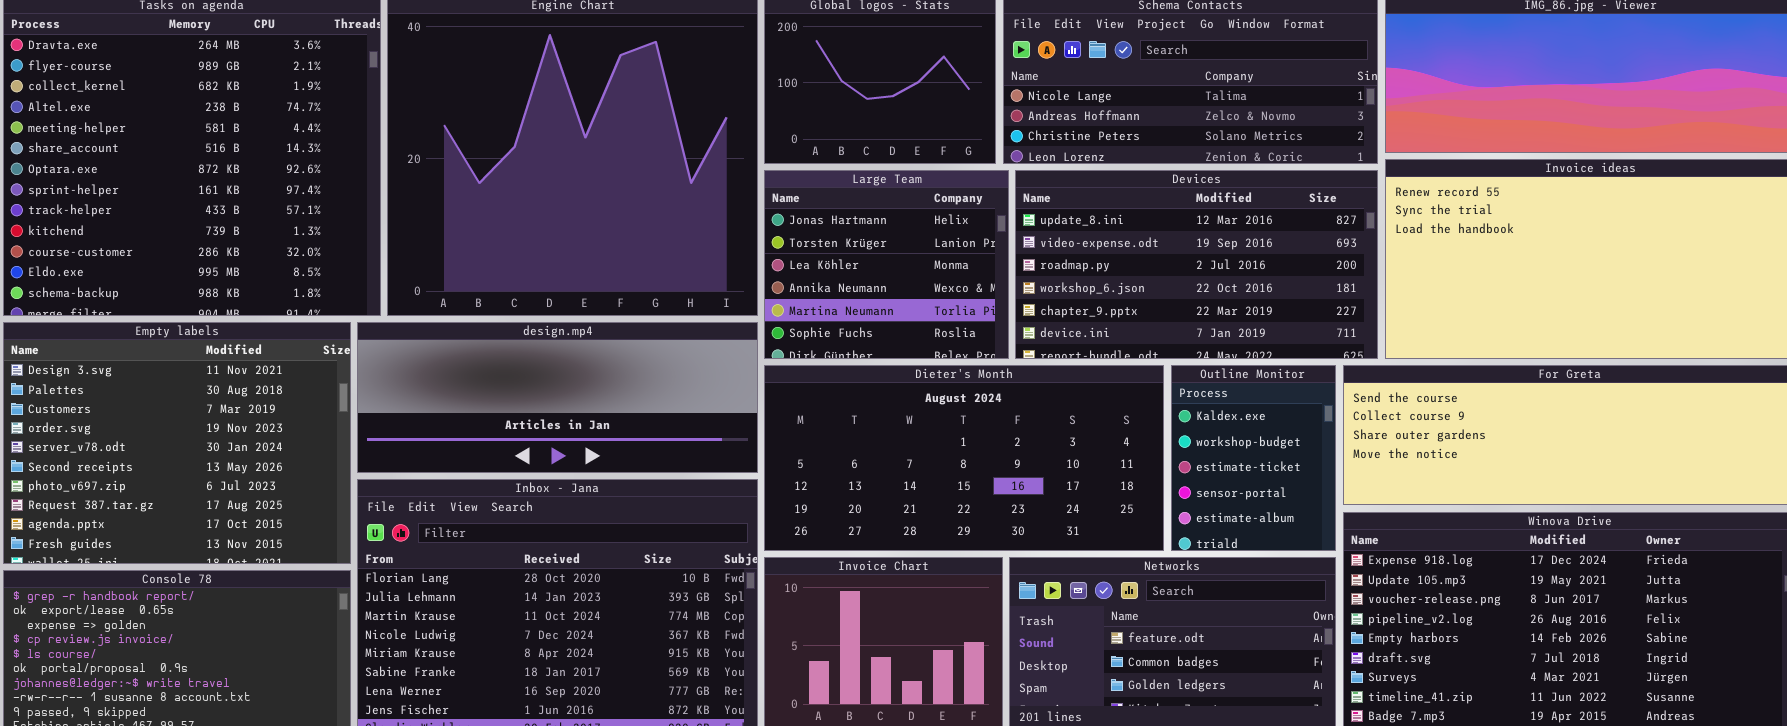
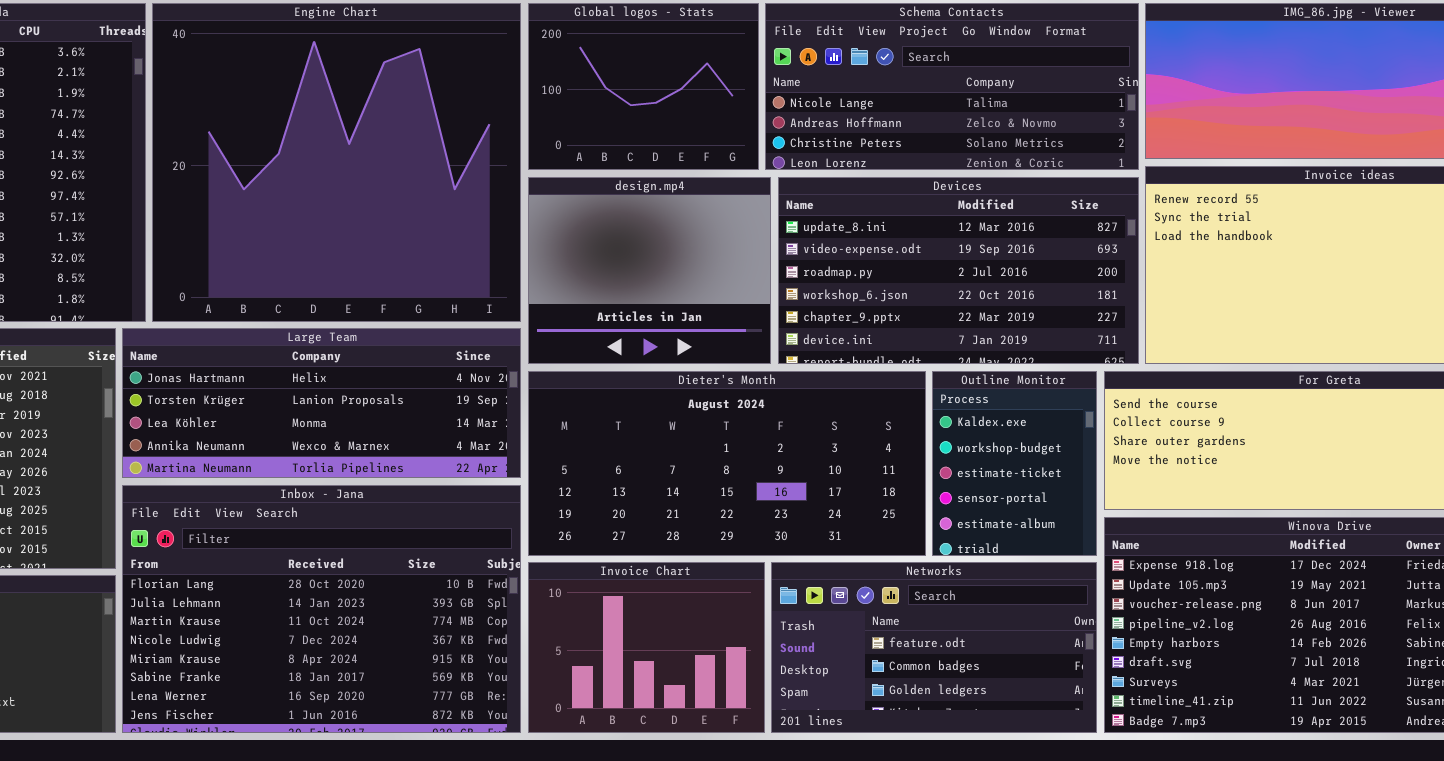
Large Team: [764,170,1009,359] -> [122,328,521,478], moved, resized
design.mp4: [357,322,758,473] -> [528,177,771,364], moved, resized

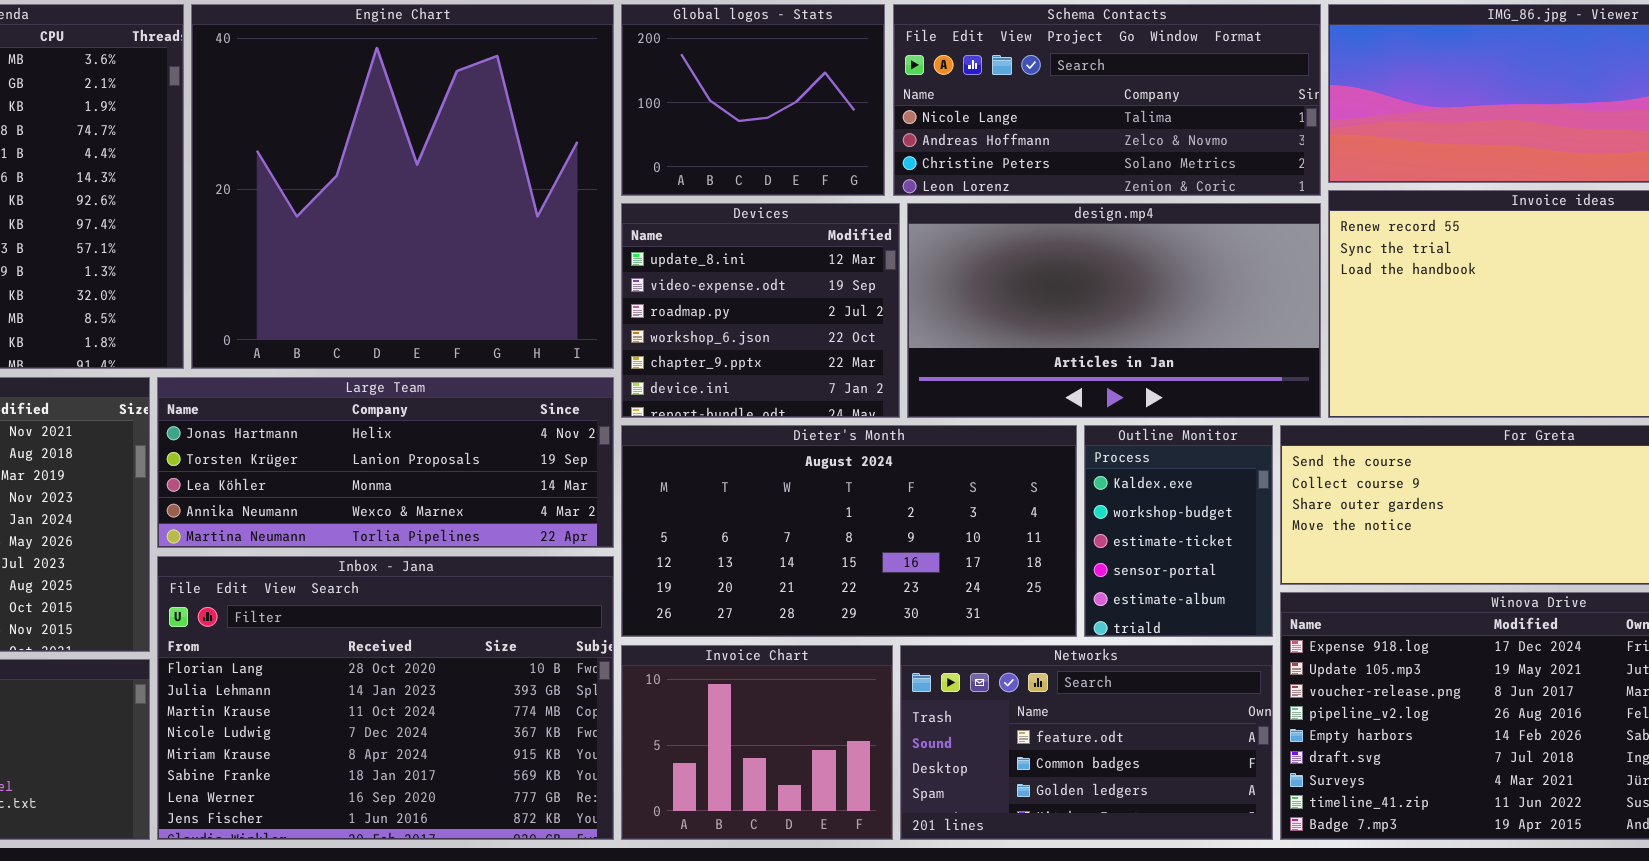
design.mp4: [528,177,771,364] -> [907,203,1321,418], moved, resized
Devices: [778,177,1139,364] -> [621,203,900,418], moved, resized

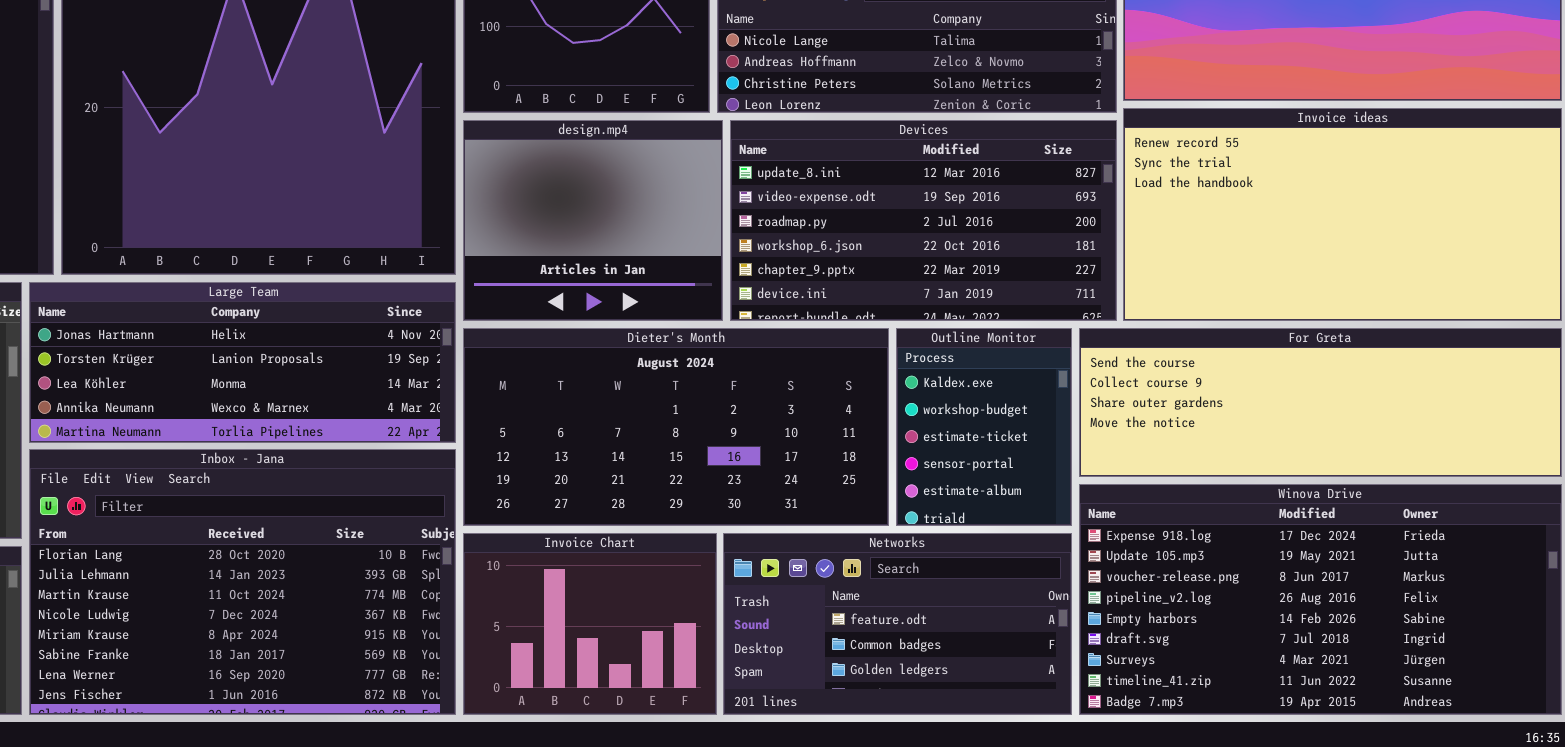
Devices: [621,203,900,418] -> [730,120,1117,321], moved, resized
design.mp4: [907,203,1321,418] -> [463,120,723,321], moved, resized

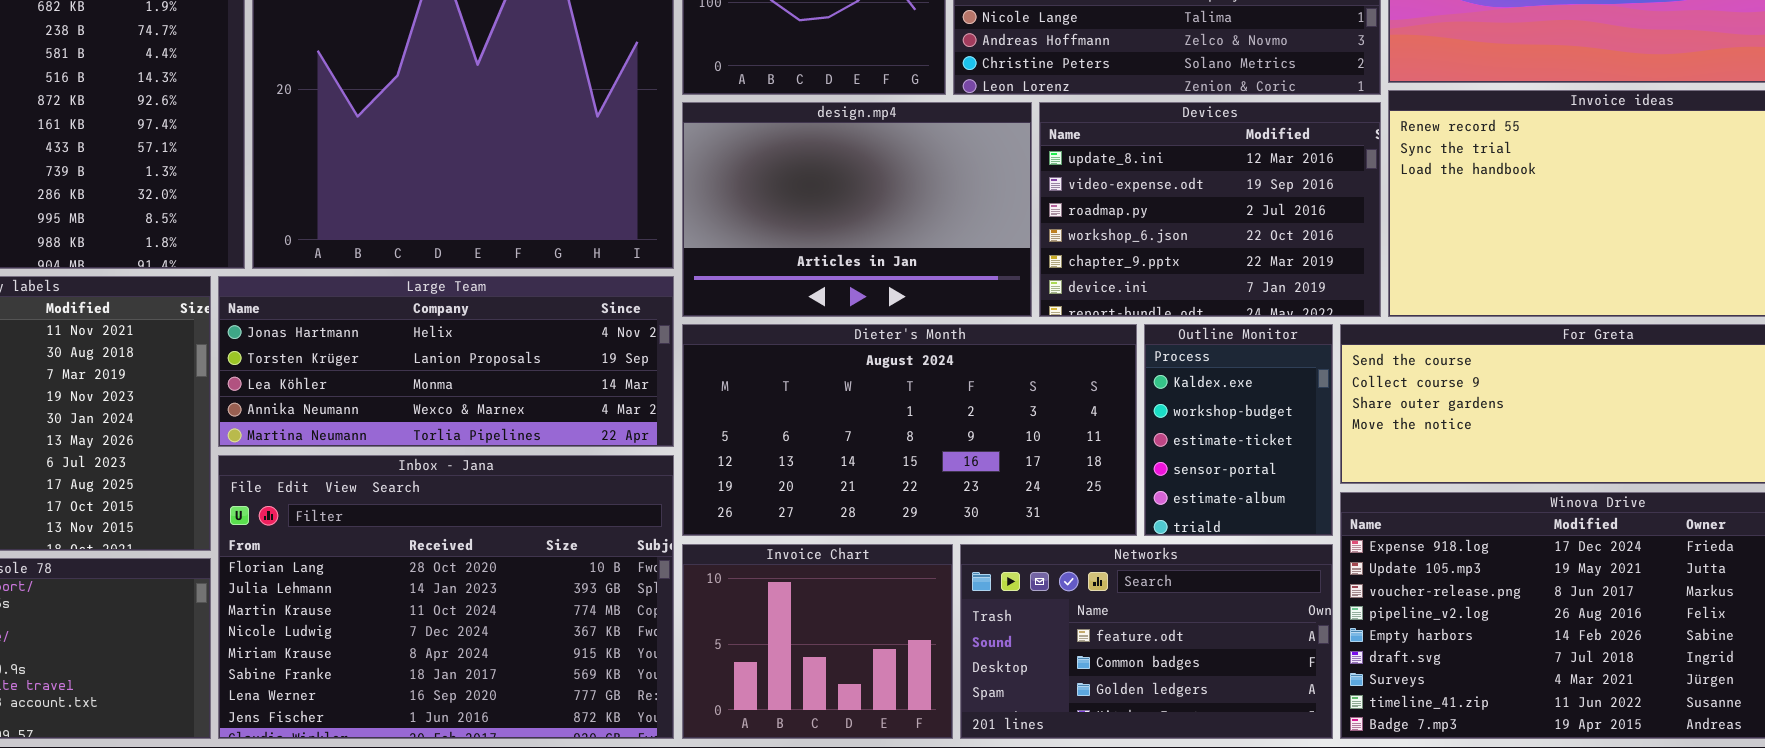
design.mp4: [463,120,723,321] -> [682,102,1032,317], resized
Devices: [730,120,1117,321] -> [1039,102,1381,317], resized

